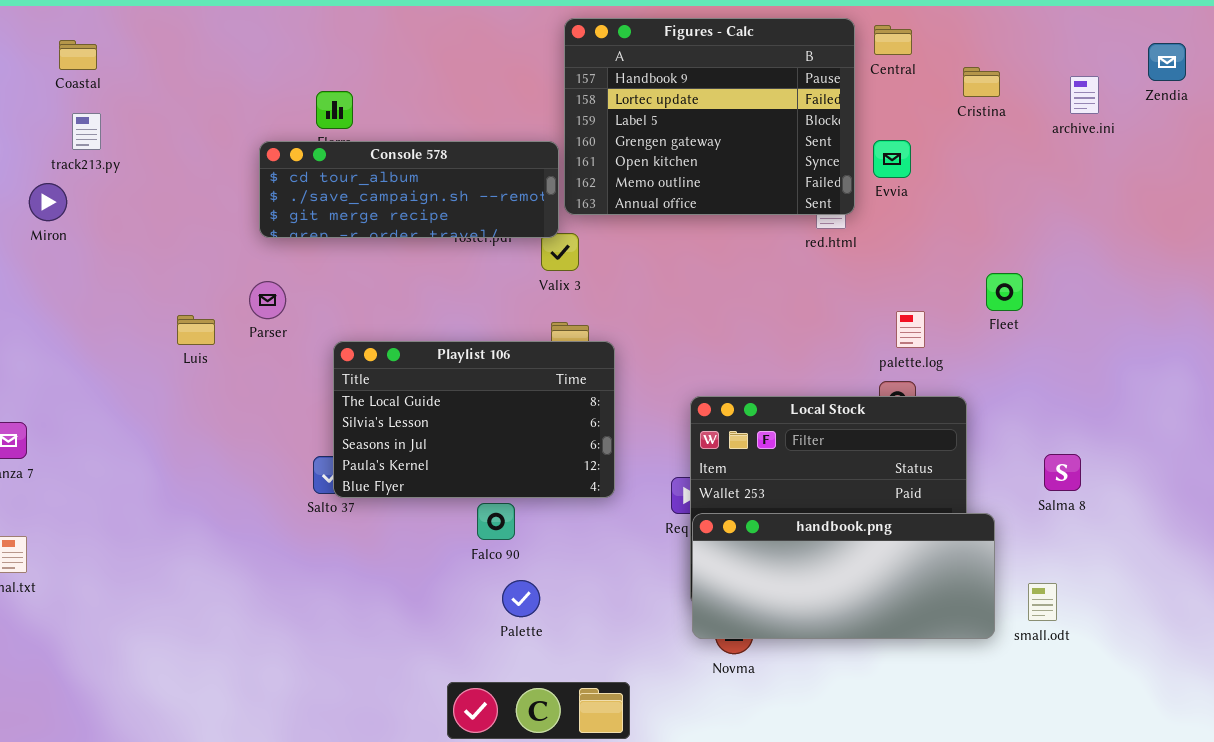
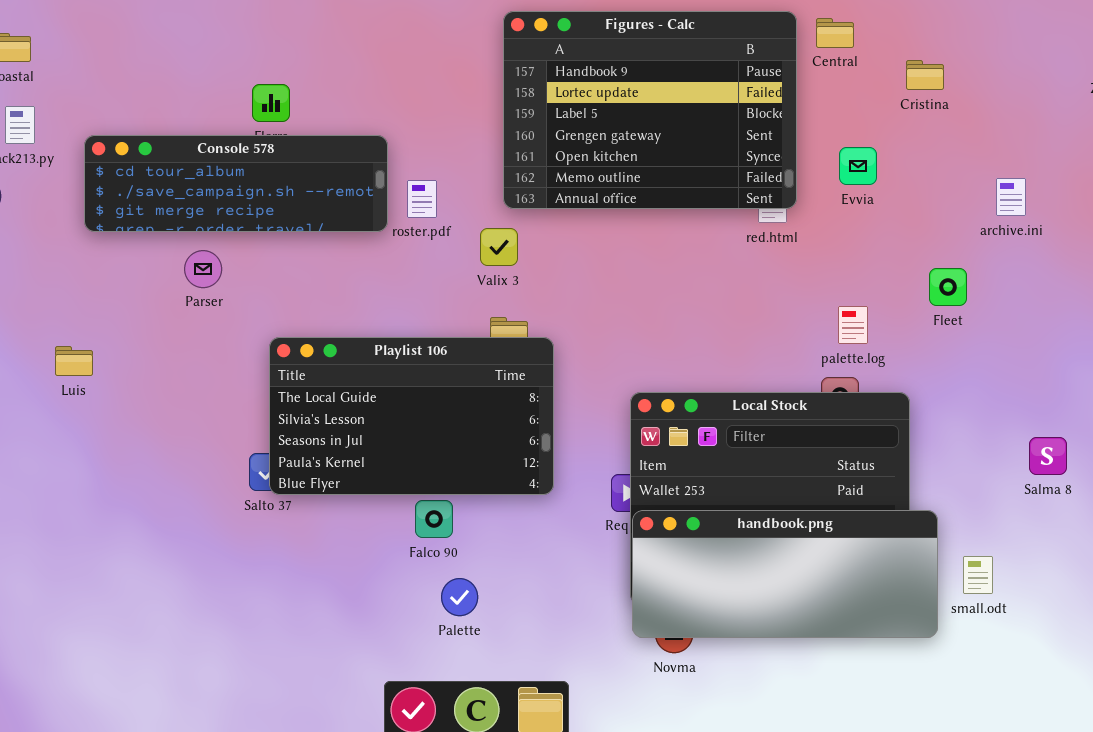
archive.ini: [1070,76,1099,114] -> [996,178,1026,216], moved
Evvia: [873,140,911,178] -> [839,147,877,185], moved
Console 578: [259,141,559,238] -> [84,135,388,232], moved
Parser: [249,281,286,319] -> [184,250,222,288], moved
Luis: [177,315,215,345] -> [55,346,93,376], moved
Salma 8: [1044,454,1081,491] -> [1029,437,1067,475], moved
small.odt: [1028,583,1057,621] -> [963,556,993,594], moved

